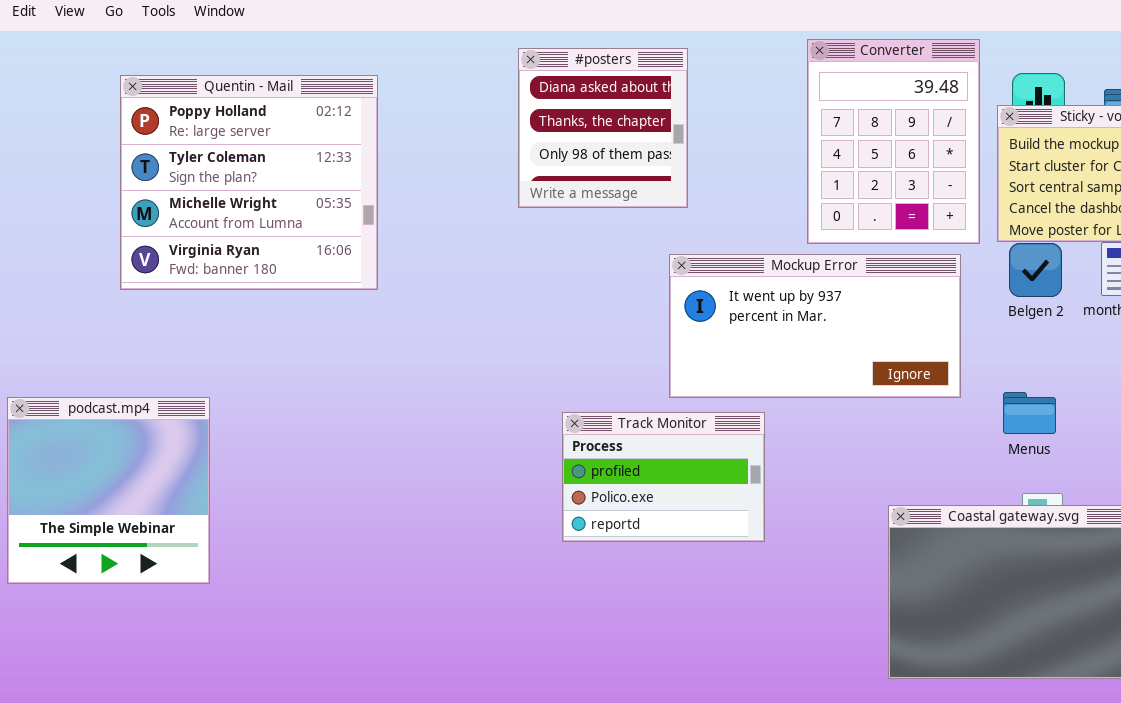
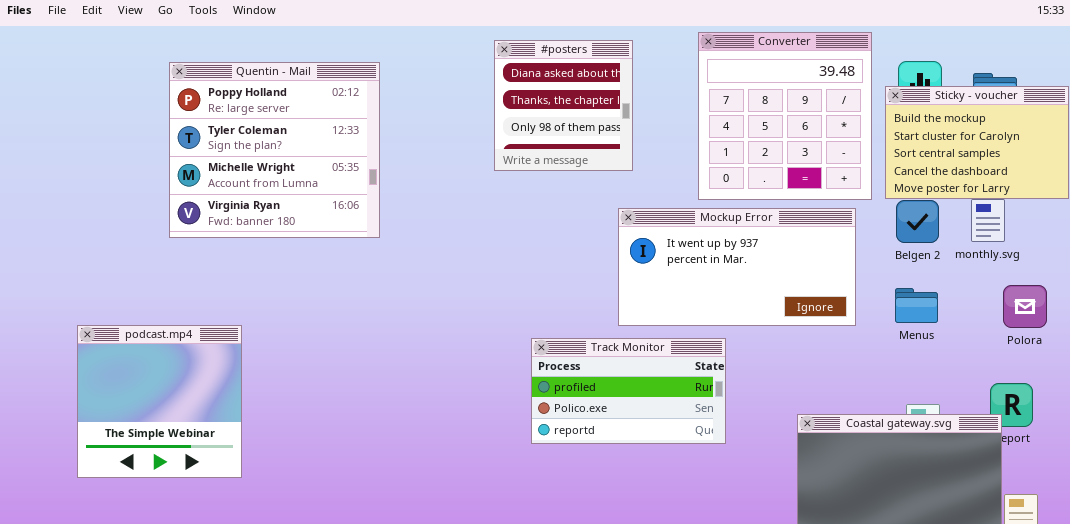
Converter: [807,39,980,244] -> [698,32,872,200], resized
Menus: [1003,392,1056,434] -> [895,288,938,323], moved
Track Monitor: [562,412,765,542] -> [531,338,726,444], resized

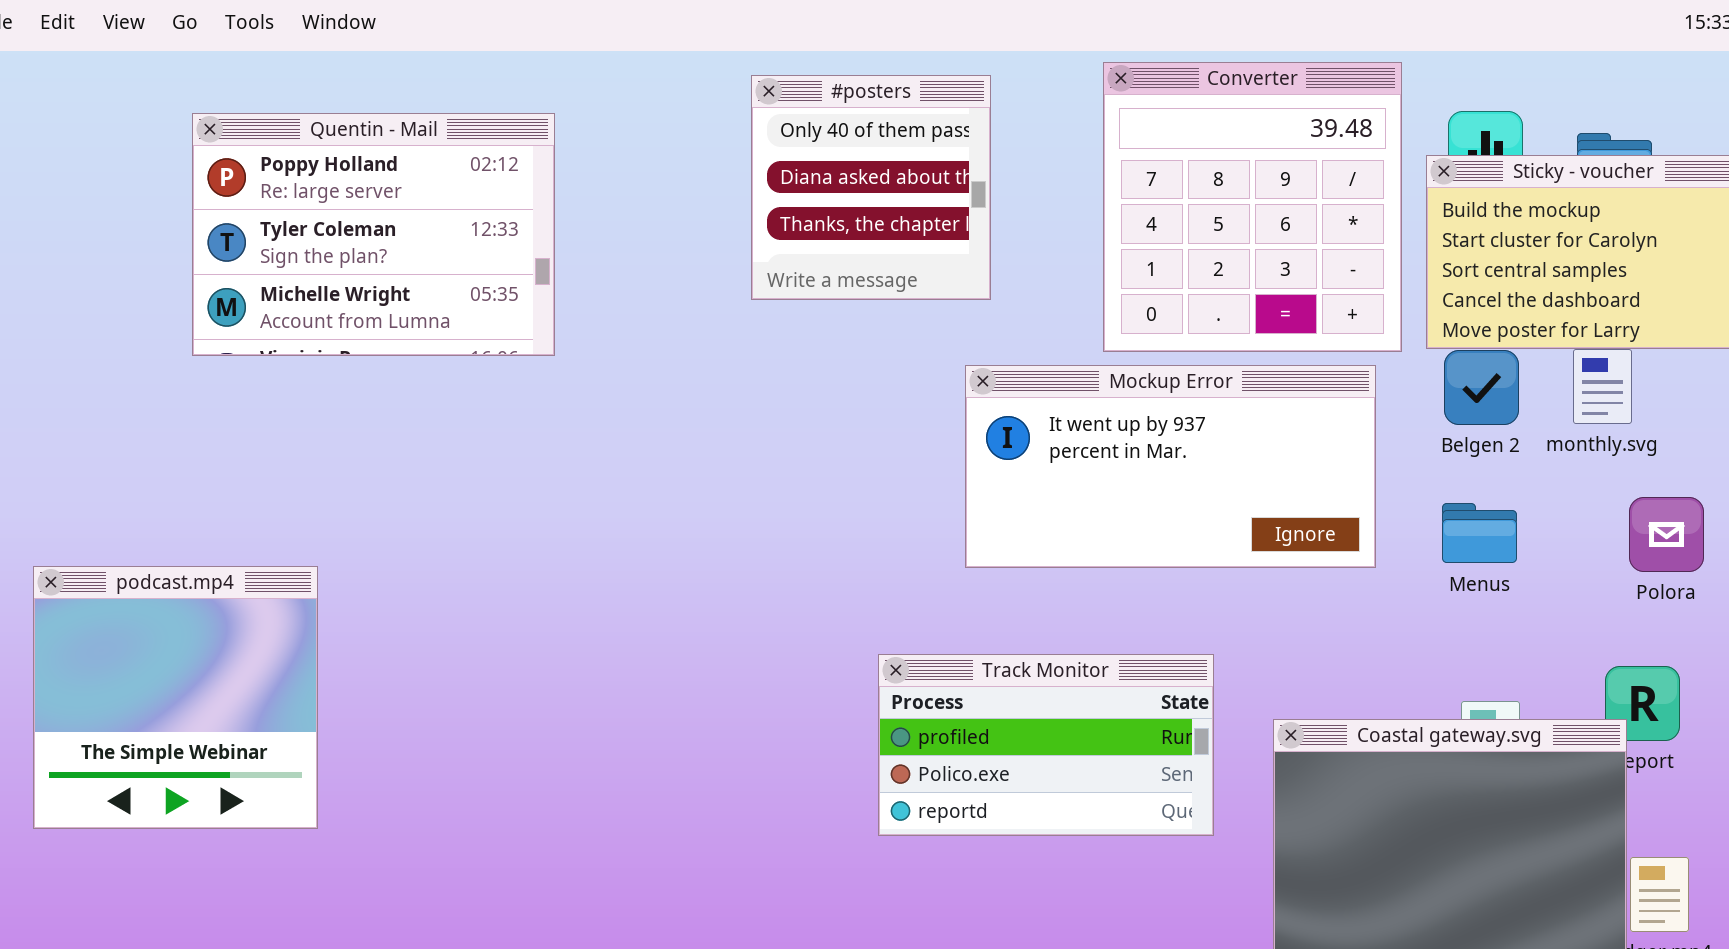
#posters: [494,40,633,171] -> [751,75,991,300], scrolled up 1 row
Quentin - Mail: [169,62,380,238] -> [192,113,555,356], resized
Track Monitor: [531,338,726,444] -> [878,654,1214,836], moved

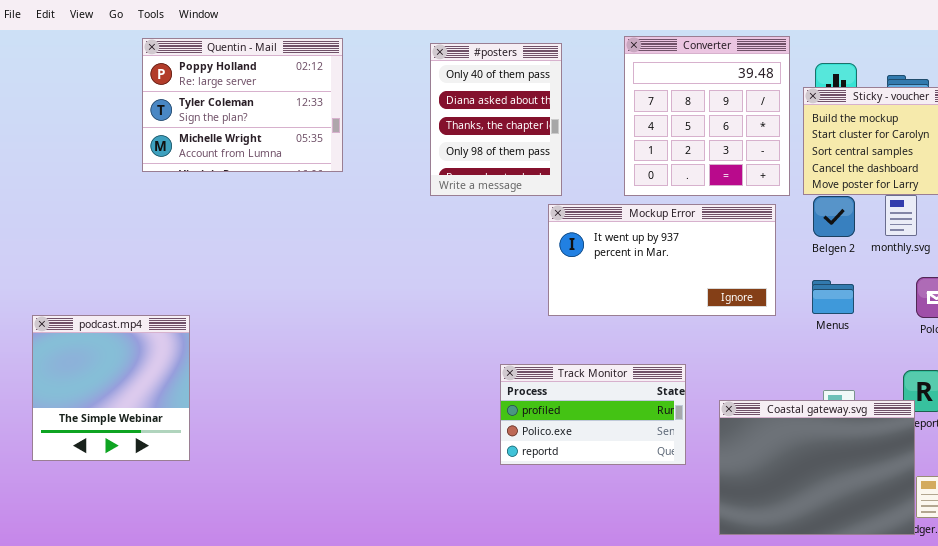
#posters: [751,75,991,300] -> [430,43,562,196], resized
Quentin - Mail: [192,113,555,356] -> [142,38,343,172], moved

